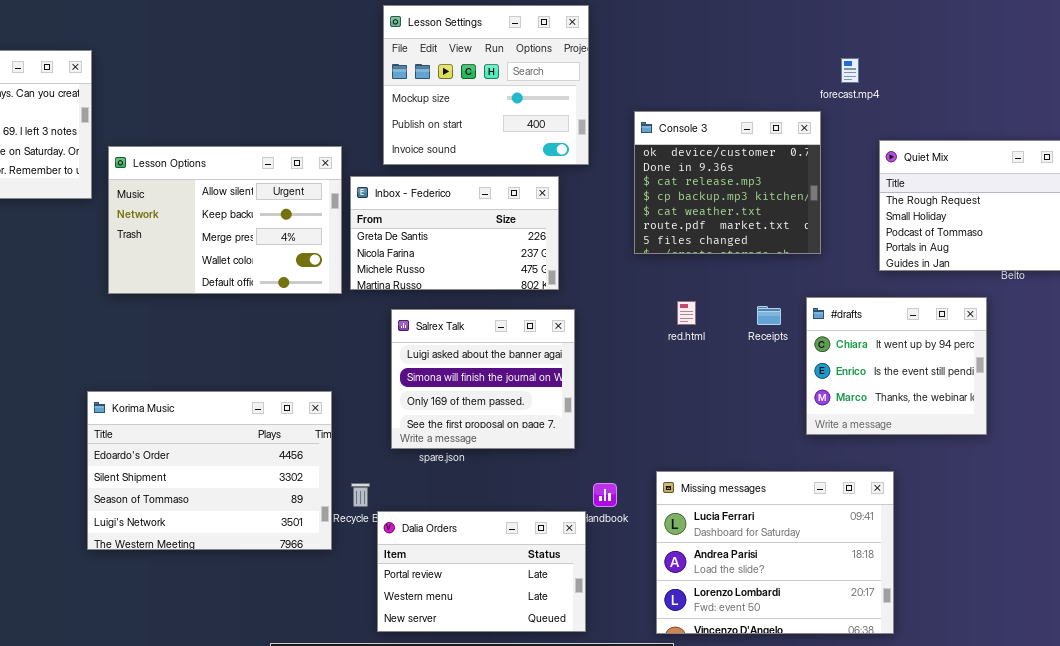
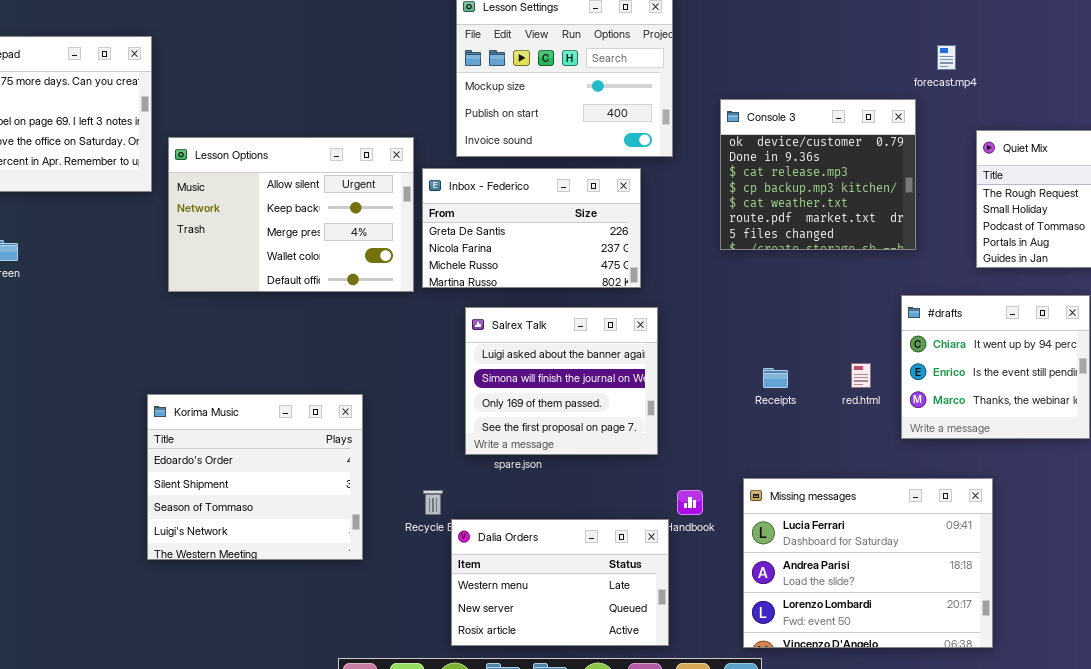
red.html: [677,301,696,325] -> [851,363,871,388], moved
Receipts: [757,306,781,325] -> [763,368,788,388], moved
Korima Music: [87,391,332,550] -> [147,394,363,560], resized
Dalia Orders: [377,511,586,632] -> [451,519,669,646], scrolled down 1 row

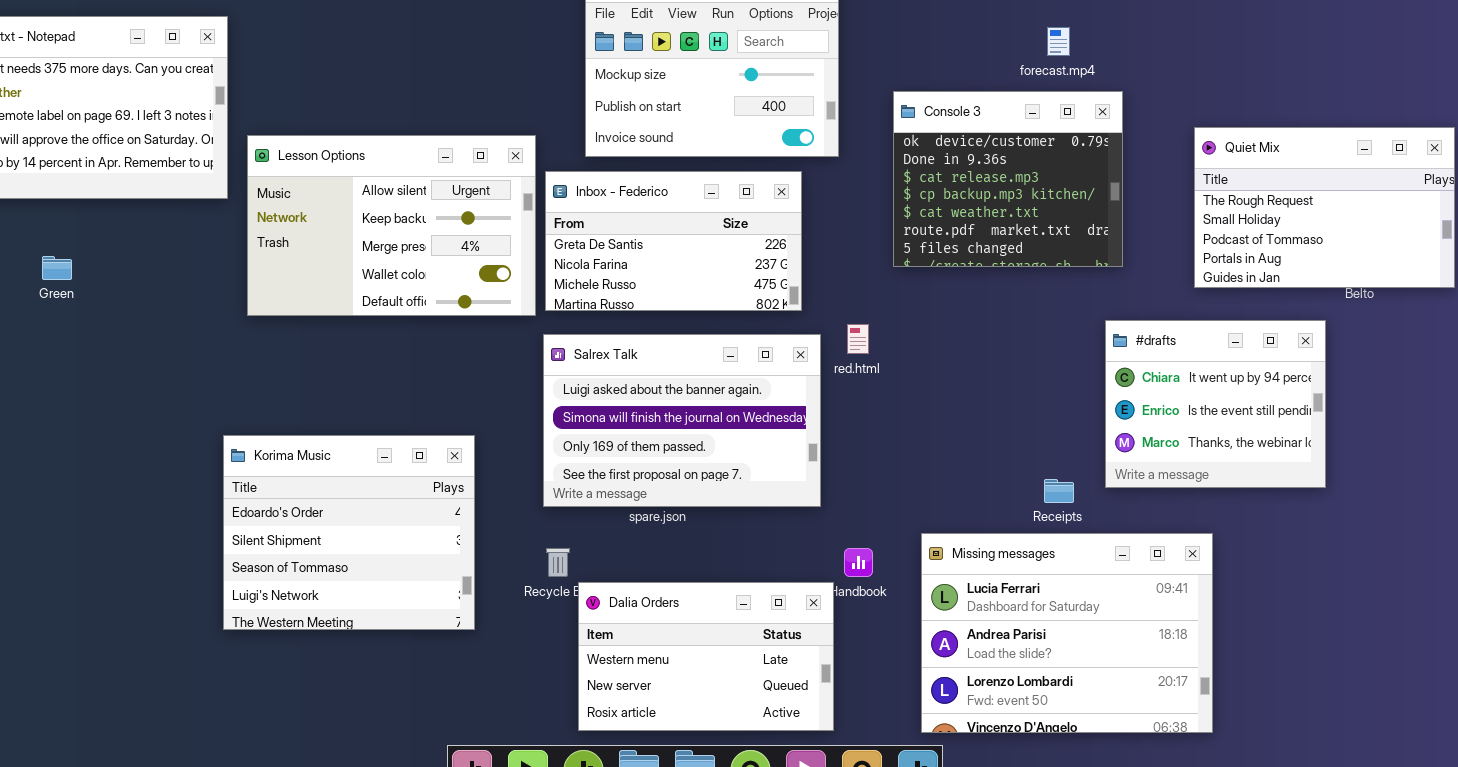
forecast.mp4: [937,45,956,70] -> [1047,27,1070,56], moved
Salrex Talk: [465,307,658,455] -> [543,334,821,507], resized
red.html: [851,363,871,388] -> [847,324,869,354], moved
Receipts: [763,368,788,388] -> [1044,479,1074,503], moved

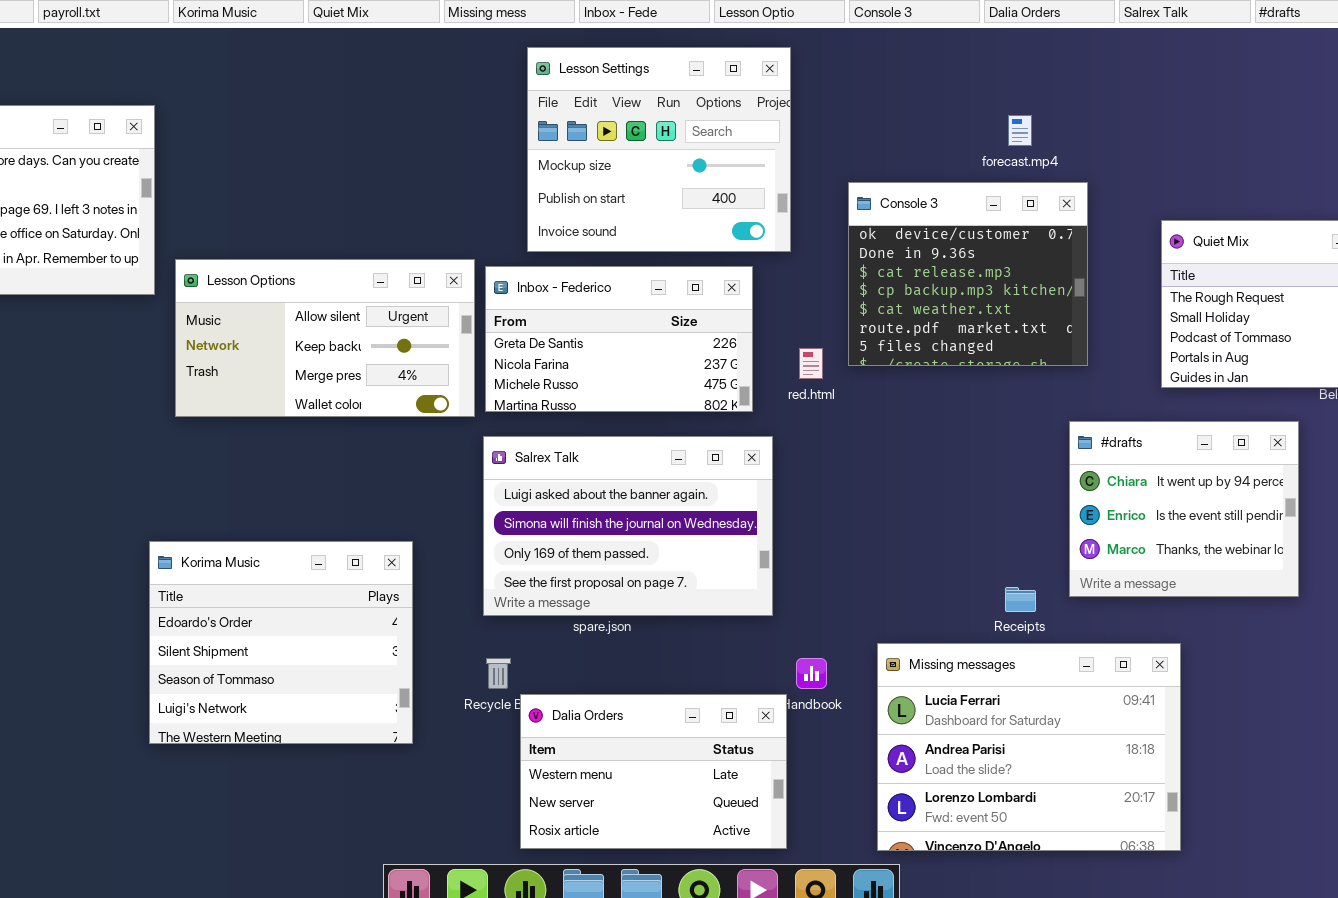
Lesson Options: [247,135,536,316] -> [175,259,475,417], resized
red.html: [847,324,869,354] -> [799,348,823,379], moved

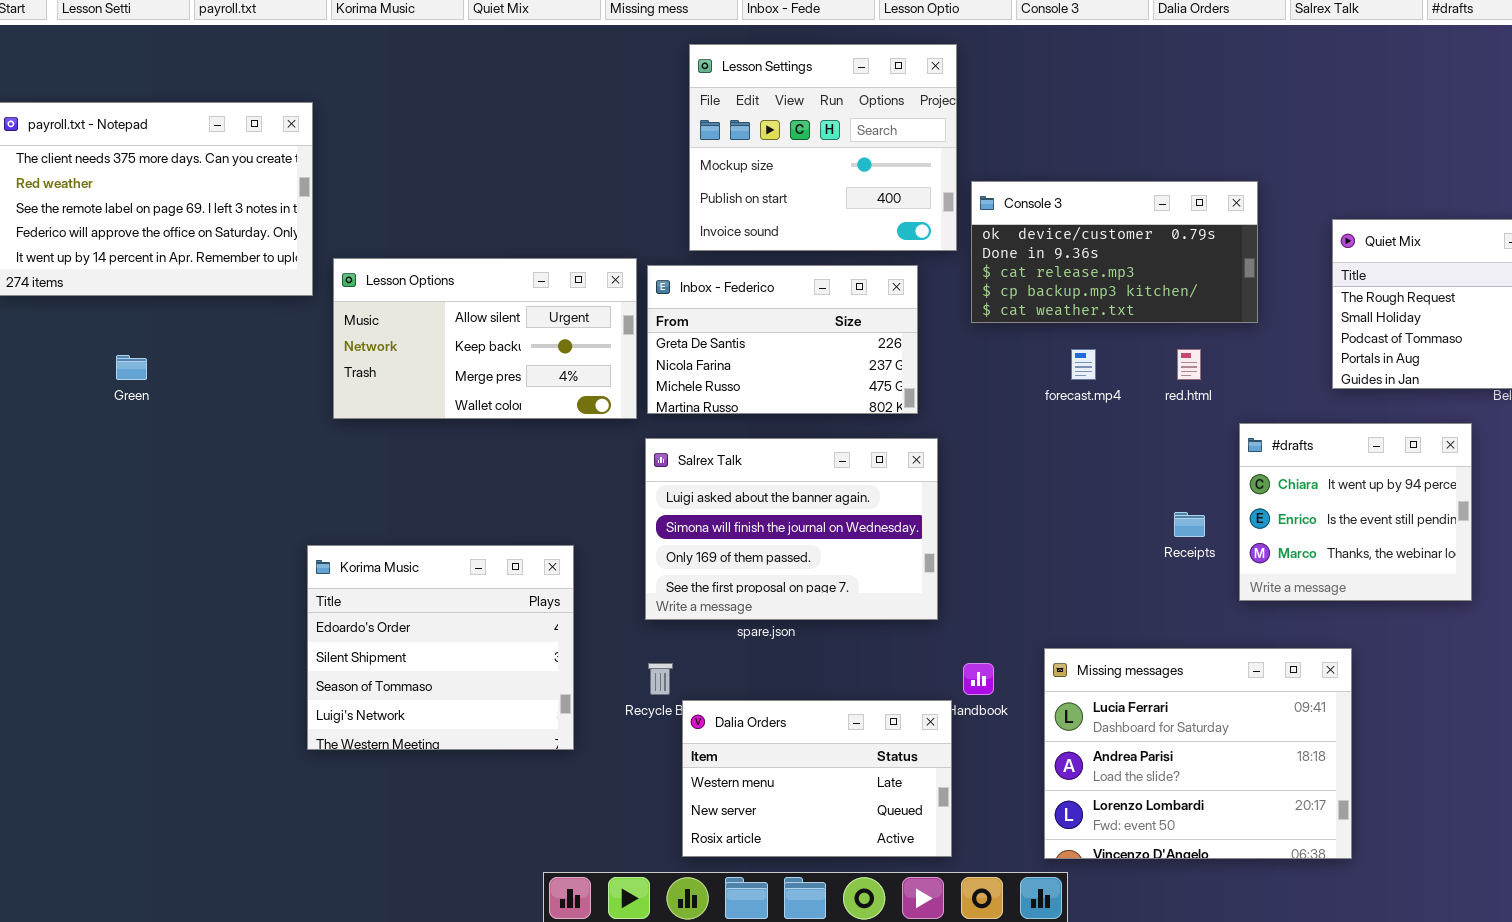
forecast.mp4: [1008,115,1032,146] -> [1071,349,1096,380], moved
Console 3: [848,182,1088,366] -> [971,181,1258,323], resized
red.html: [799,348,823,379] -> [1177,349,1201,380], moved
Receipts: [1005,587,1036,612] -> [1174,512,1205,537], moved

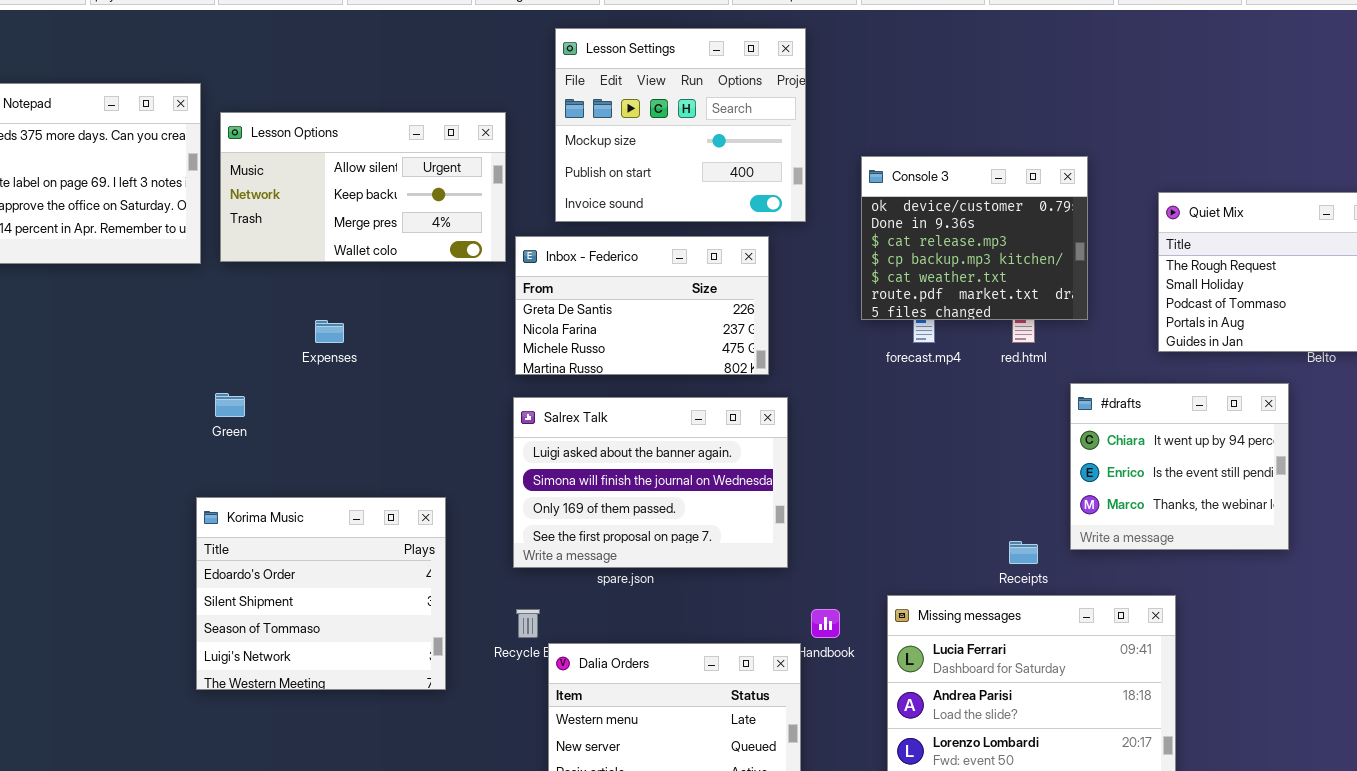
Console 3: [971,181,1258,323] -> [861,156,1088,320], resized
Lesson Options: [333,258,637,419] -> [220,112,506,262], moved
Green: [116,355,147,380] -> [215,393,245,417], moved
Receipts: [1174,512,1205,537] -> [1009,541,1038,564], moved

